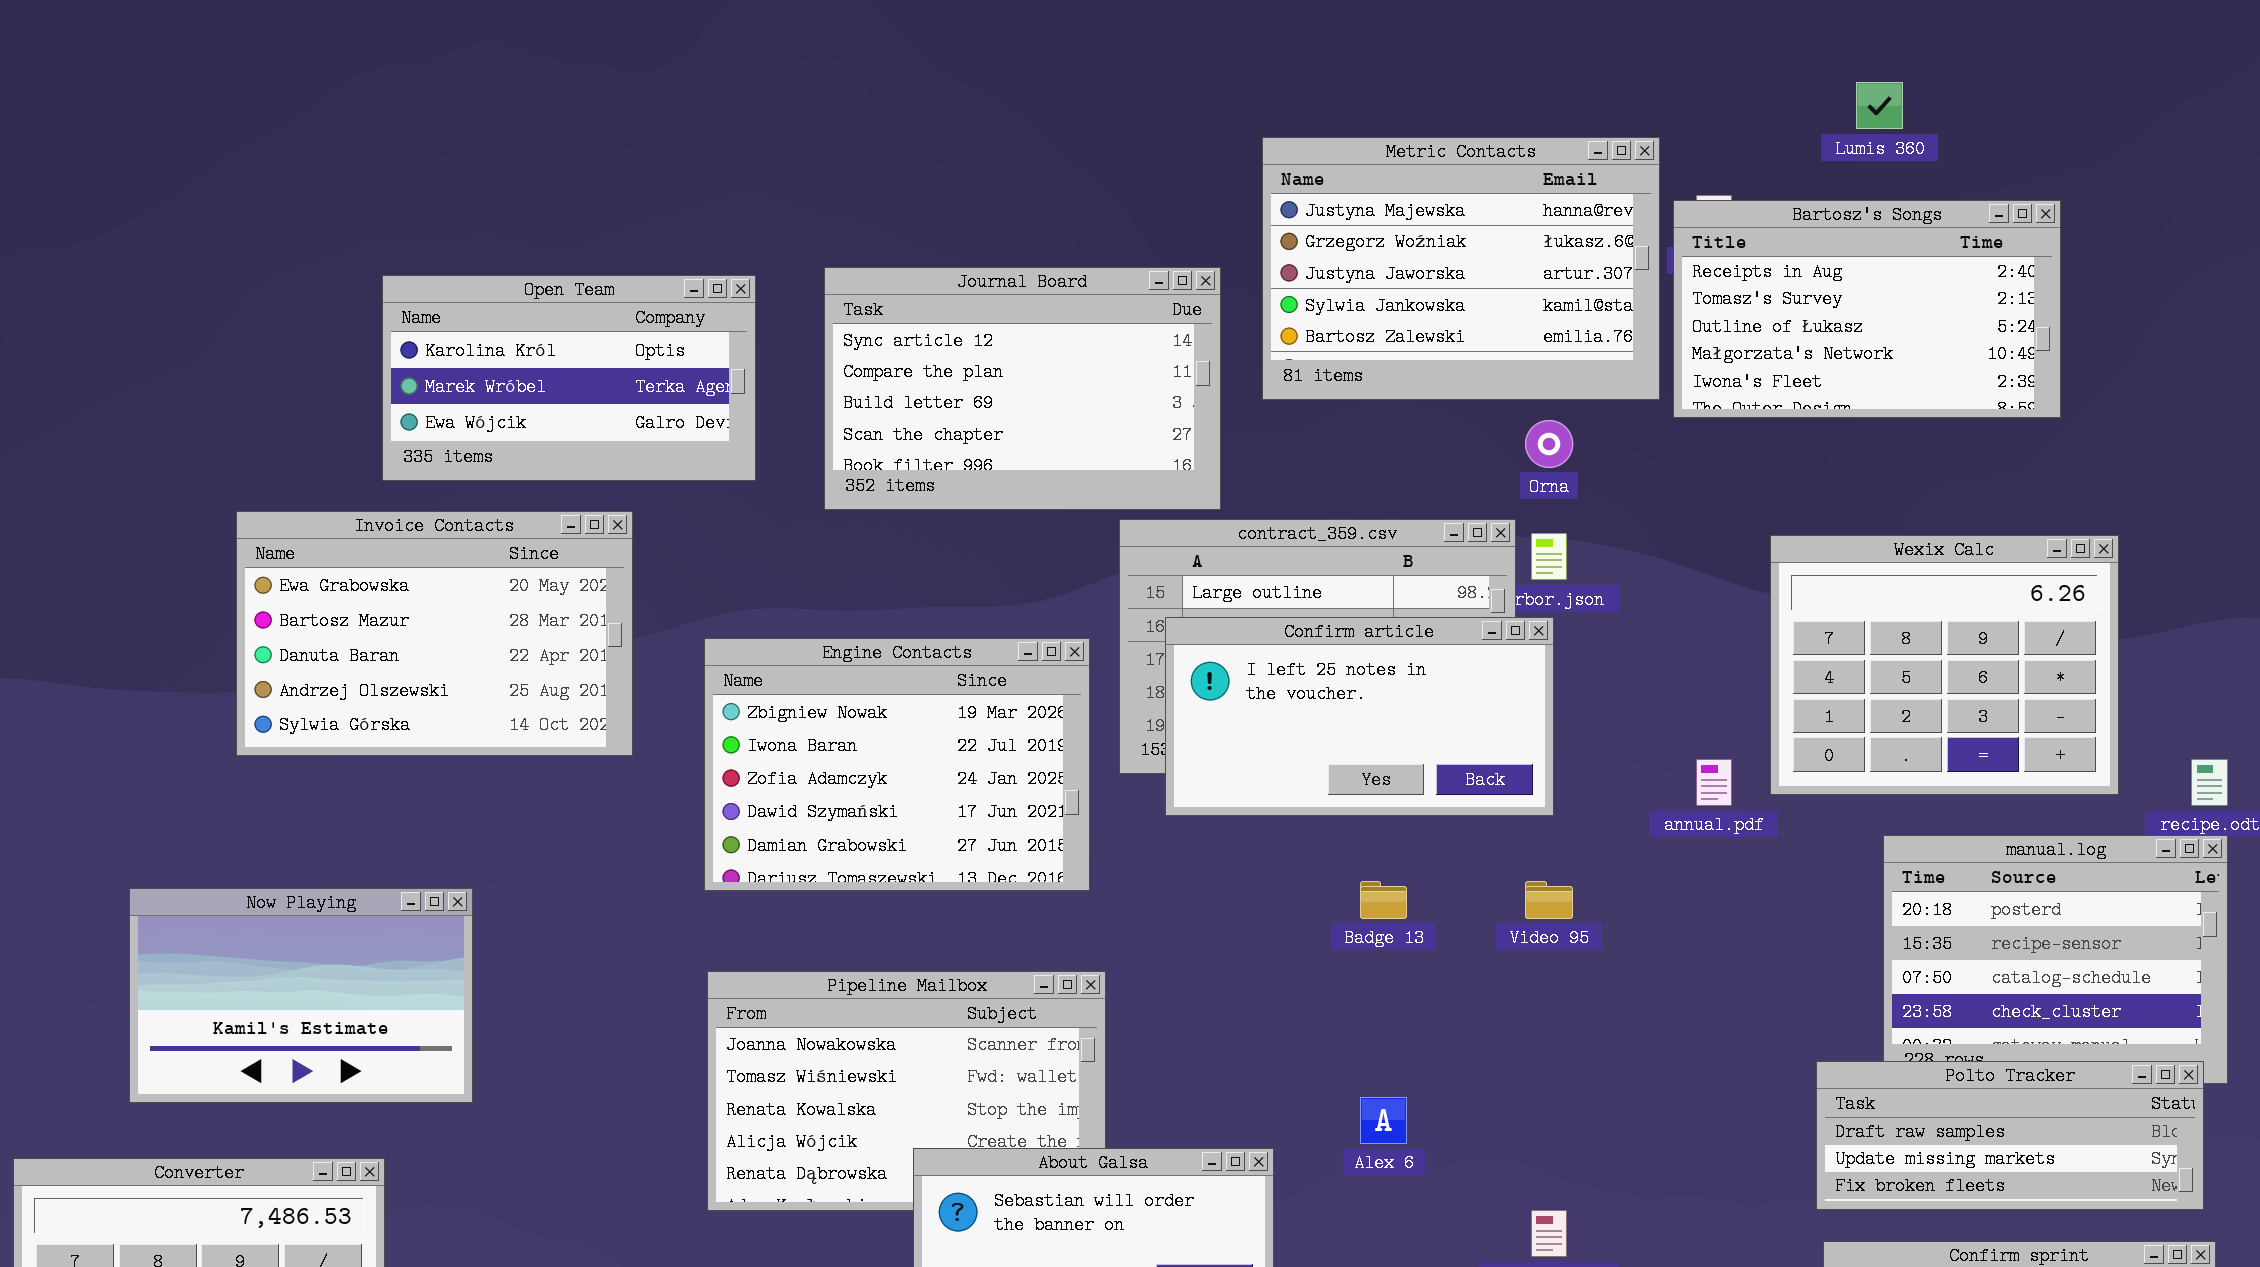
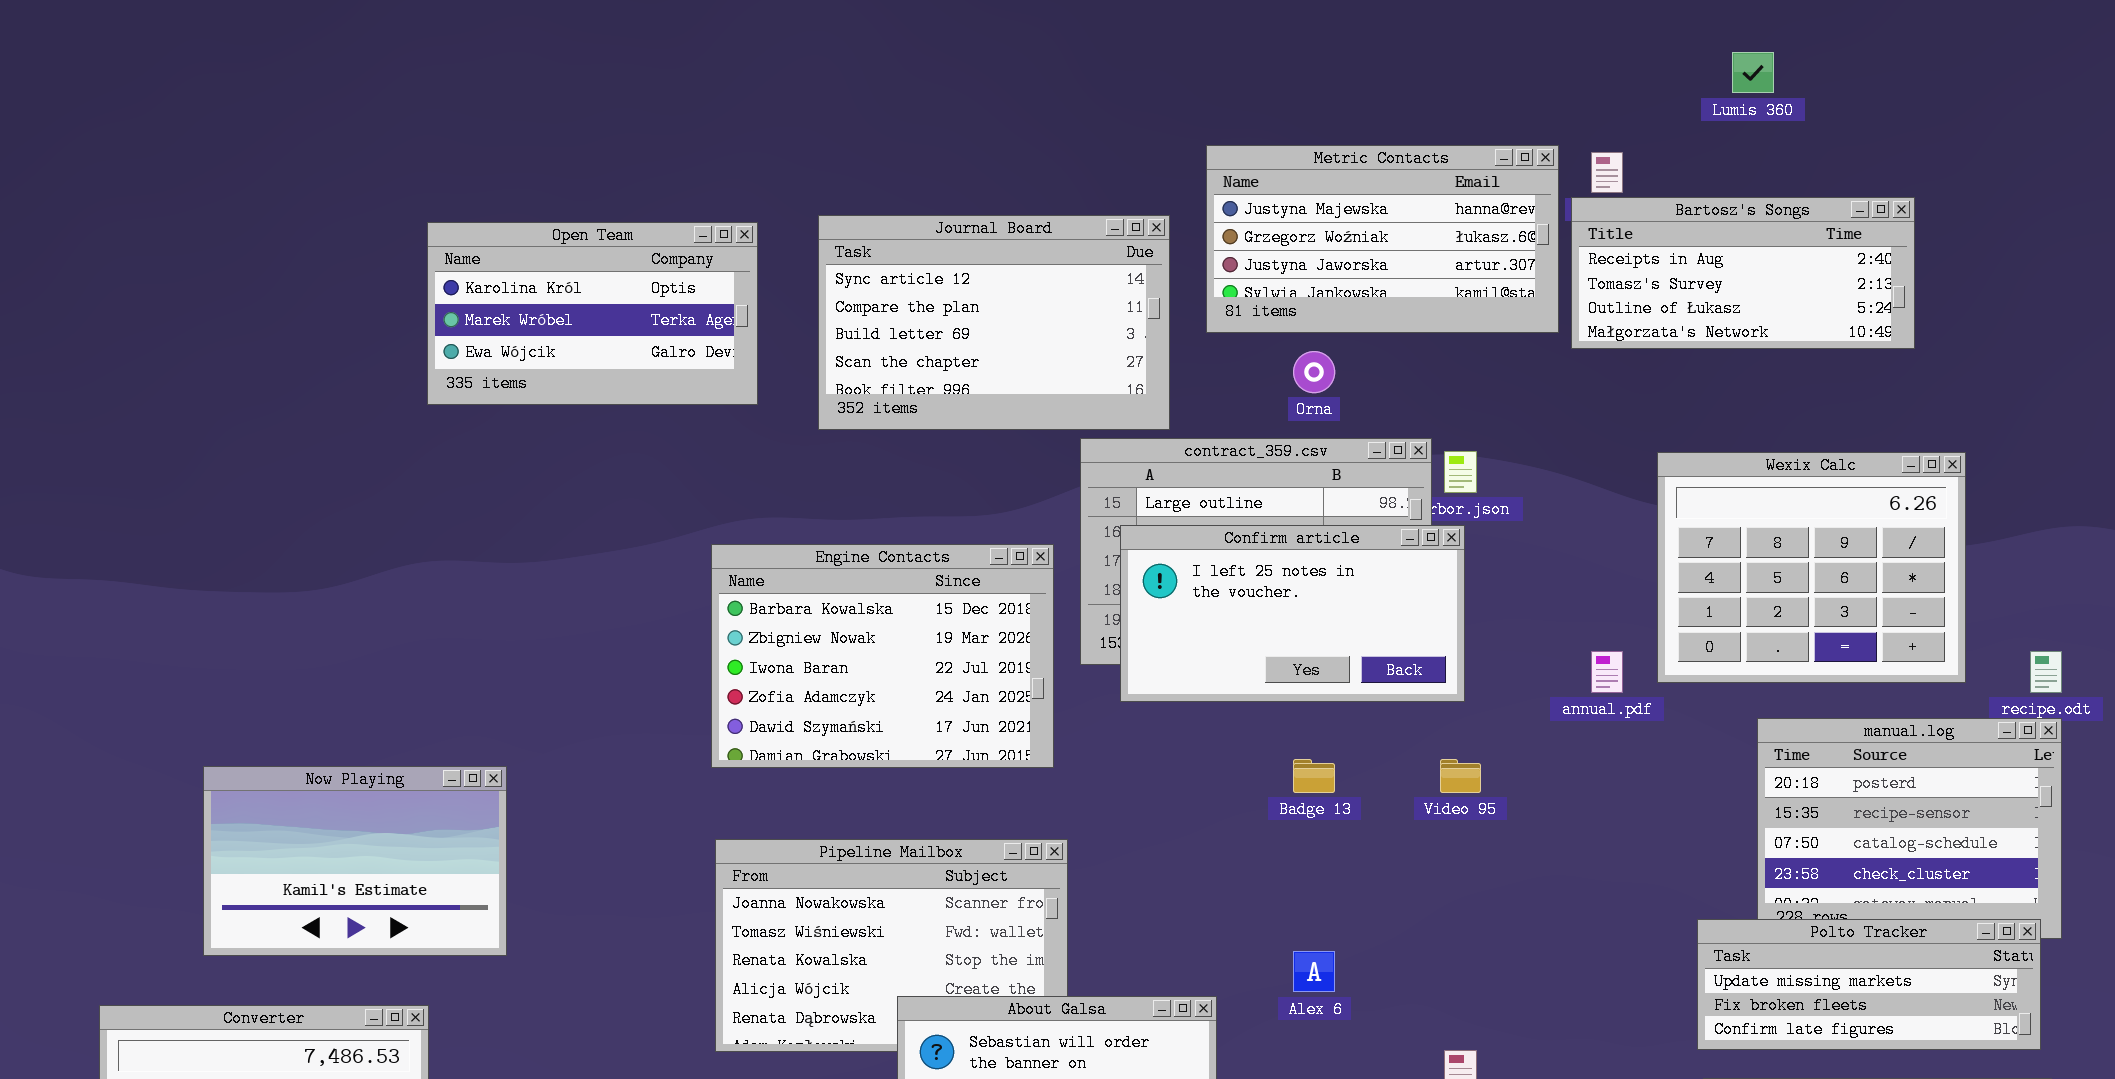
Metric Contacts: [1262,137,1660,400] -> [1206,145,1559,333], resized
Bartosz's Songs: [1673,200,2061,418] -> [1571,197,1915,349], resized
Orna: [1525,420,1573,468] -> [1293,351,1335,393], moved
Invoice Contacts: [236,511,633,756] -> none, closed
Engine Contacts: [704,638,1090,891] -> [711,544,1054,768], scrolled up 1 row
Polto Tracker: [1816,1061,2204,1210] -> [1697,919,2041,1050], scrolled down 1 row

